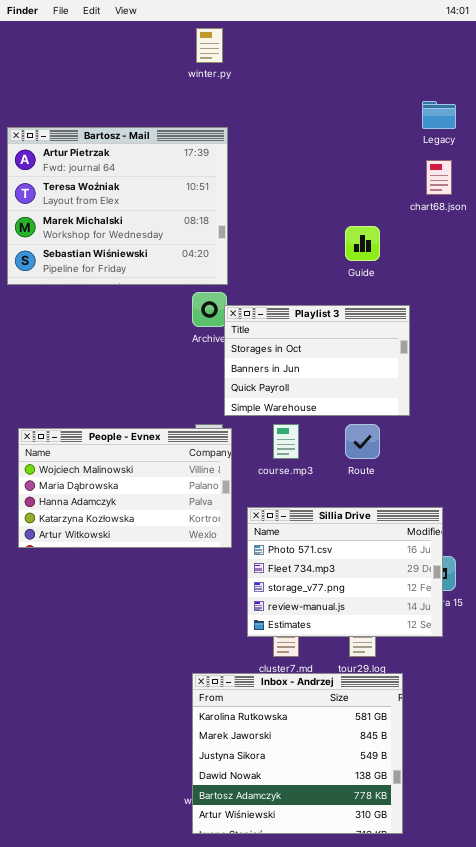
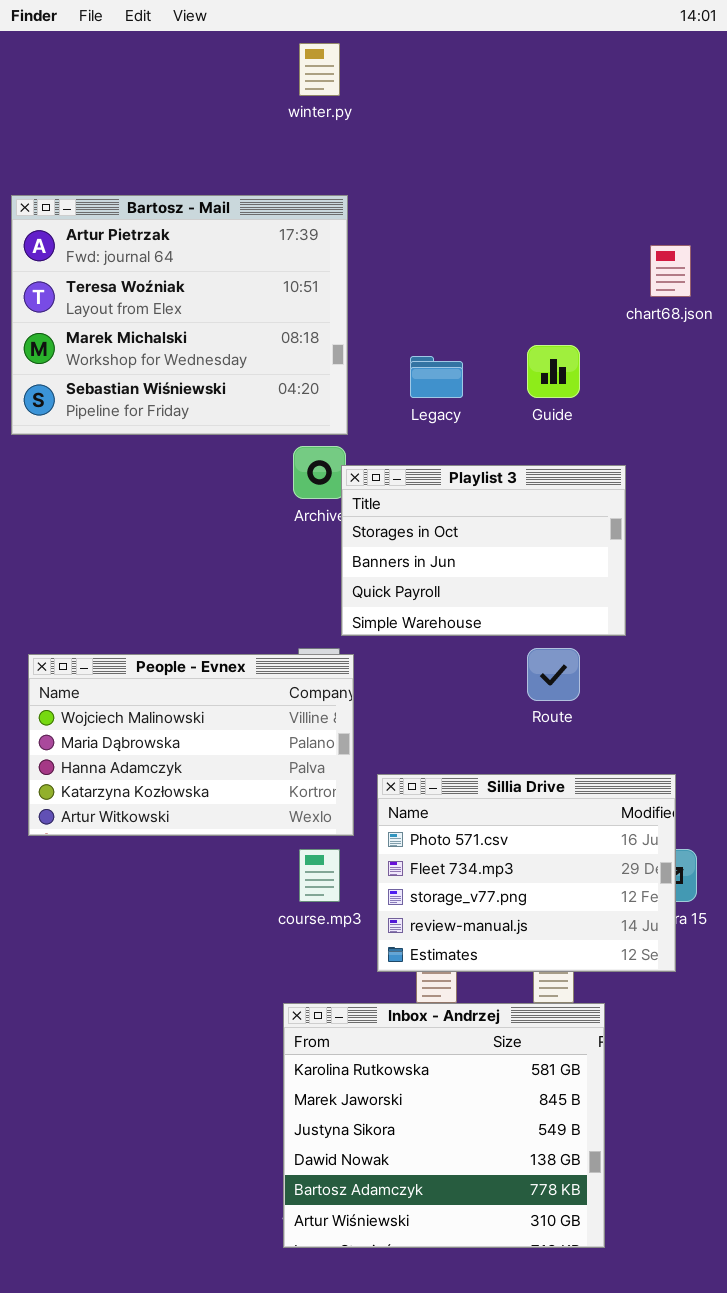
Legacy: [422,101,456,129] -> [410,356,463,398], moved
course.mp3: [273,424,299,459] -> [299,849,340,902], moved
Inbox - Andrzej: [192,673,403,834] -> [283,1003,605,1248], moved

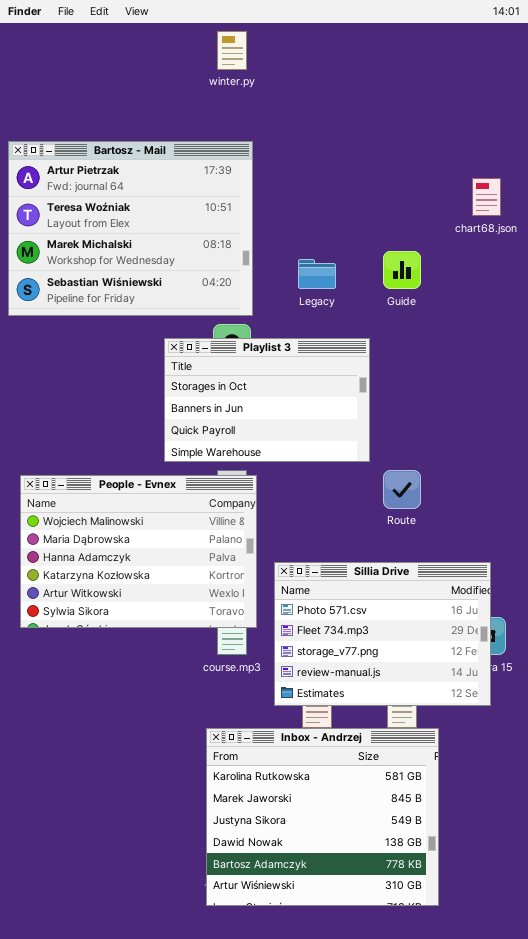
Playlist 3: [341,465,626,636] -> [164,338,370,462], moved
People - Evnex: [28,654,354,836] -> [20,475,257,628], resized

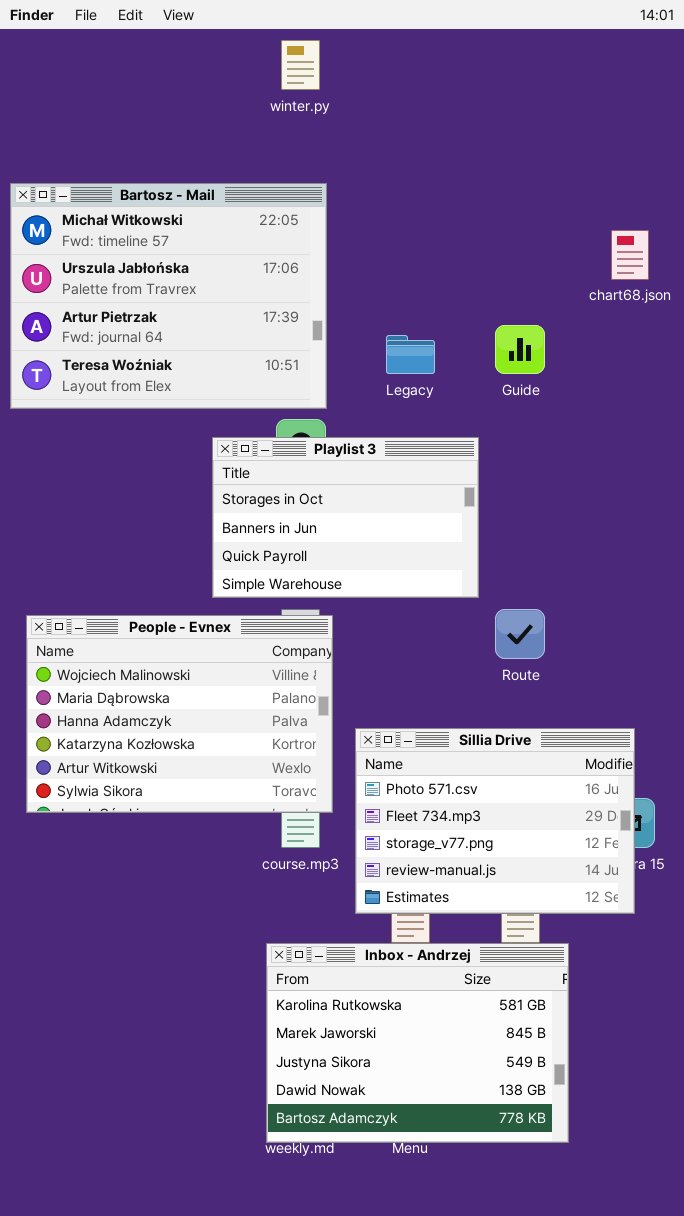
Bartosz - Mail: [8,141,253,316] -> [10,183,327,409], scrolled up 2 rows
Inbox - Andrzej: [206,728,439,906] -> [266,943,569,1143], resized

